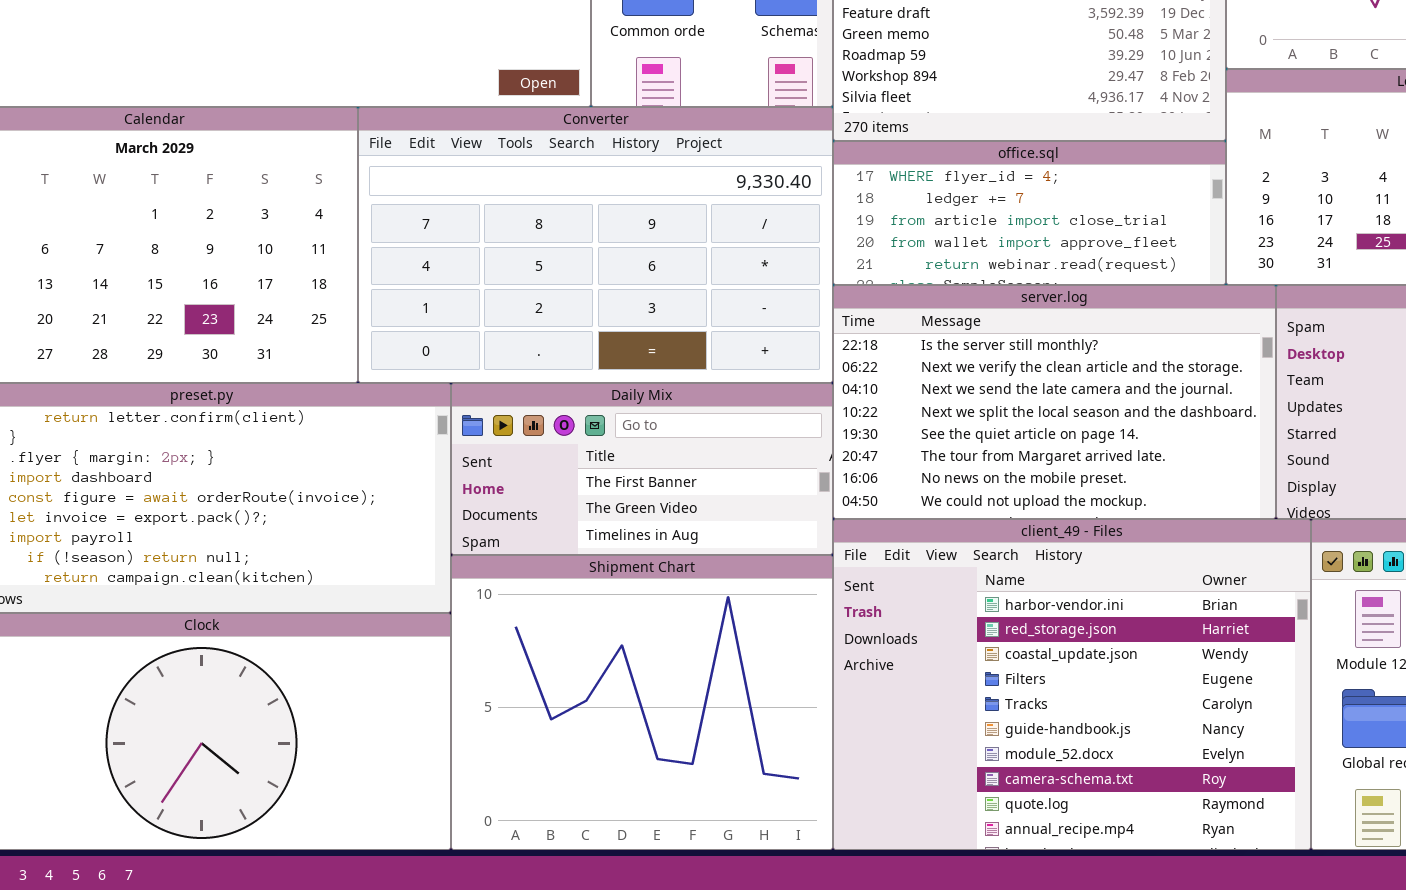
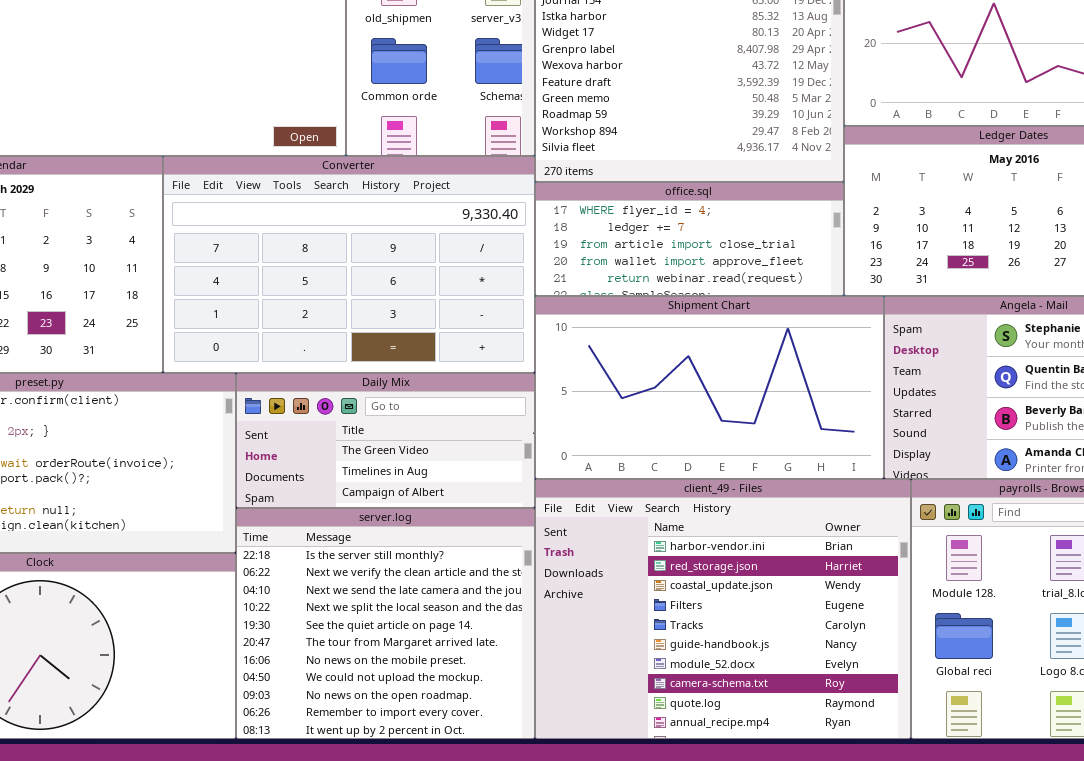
server.log: [833,285,1276,519] -> [236,508,535,739], moved, resized
Daily Mix: [451,383,833,555] -> [236,373,535,508], scrolled down 1 row
Shipment Chart: [451,555,833,850] -> [535,296,884,479], moved, resized

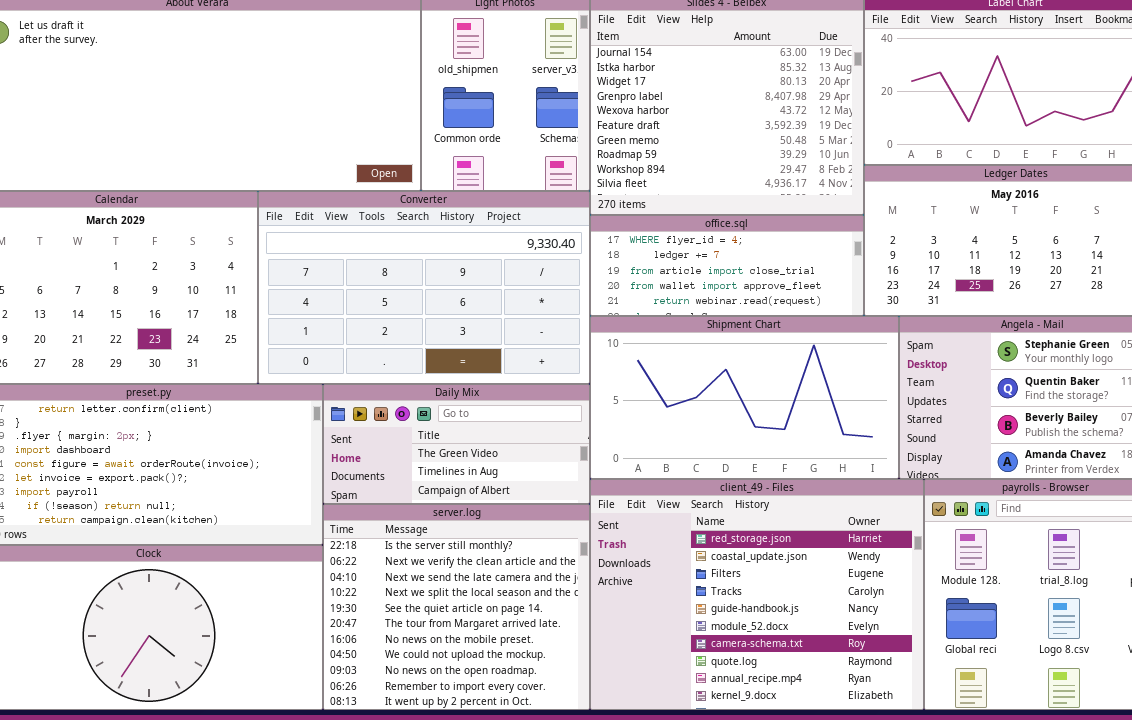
client_49 - Files: [535,479,911,739] -> [590,479,924,710], scrolled down 1 row

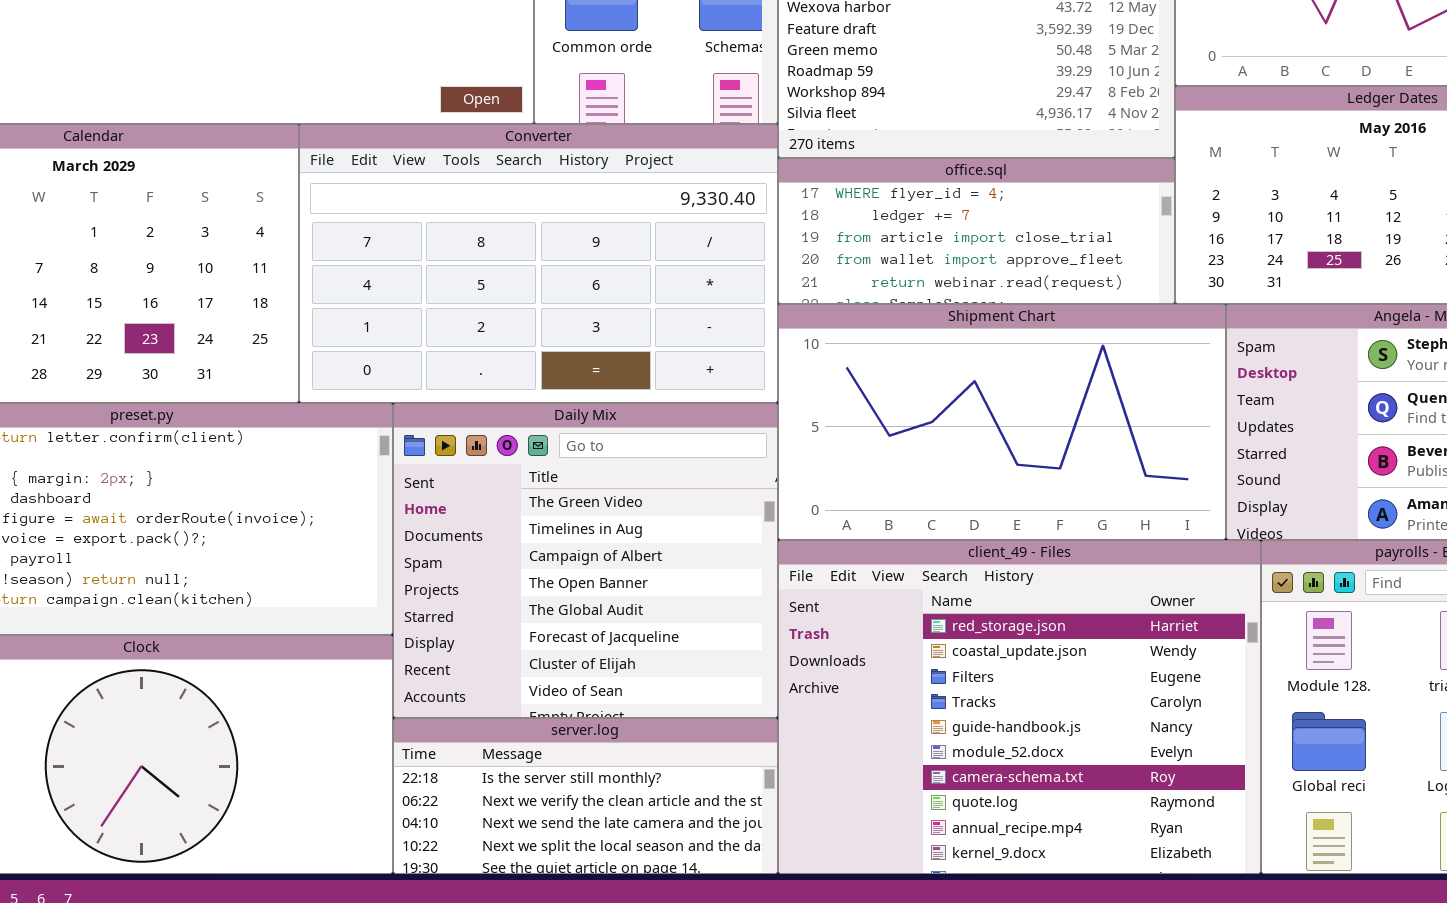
Daily Mix: [323,384,590,504] -> [393,403,778,718], resized
server.log: [323,504,590,710] -> [393,718,778,874], resized

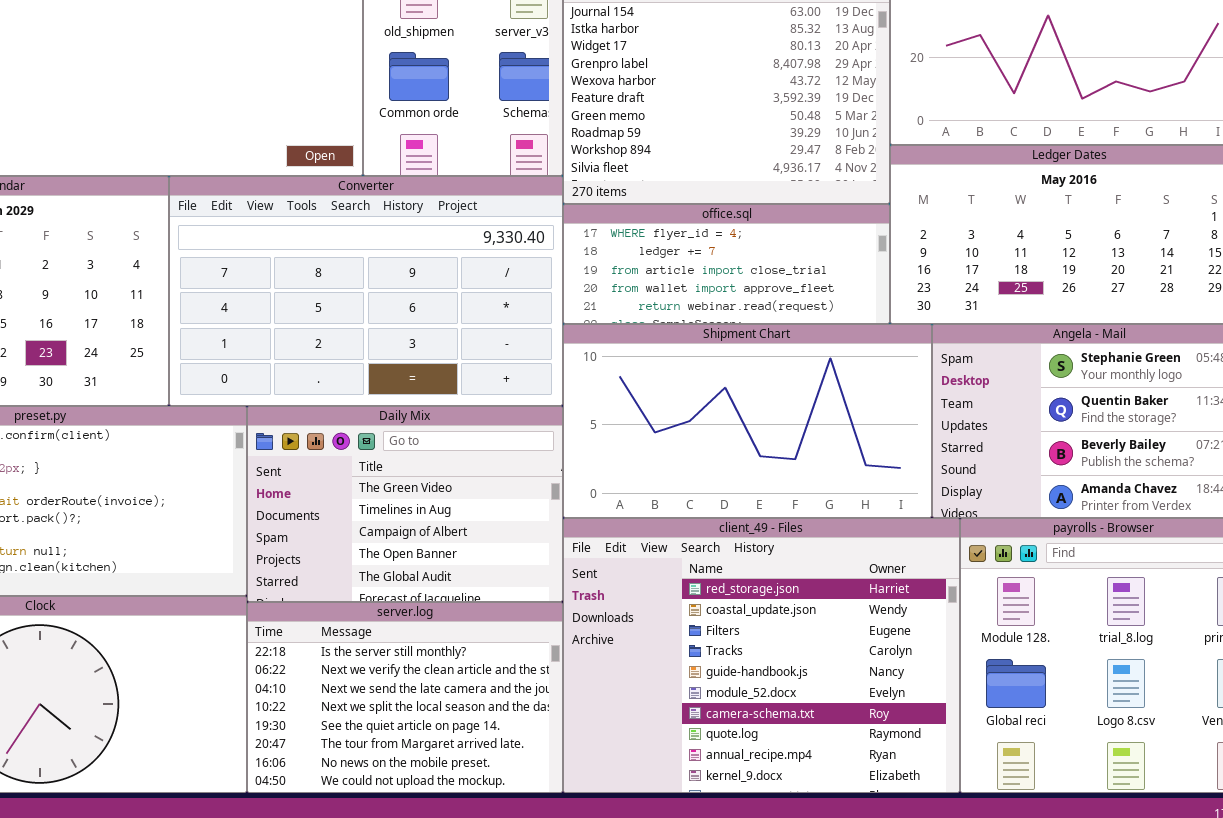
Daily Mix: [393,403,778,718] -> [247,406,563,602], resized
server.log: [393,718,778,874] -> [247,602,563,793], resized

